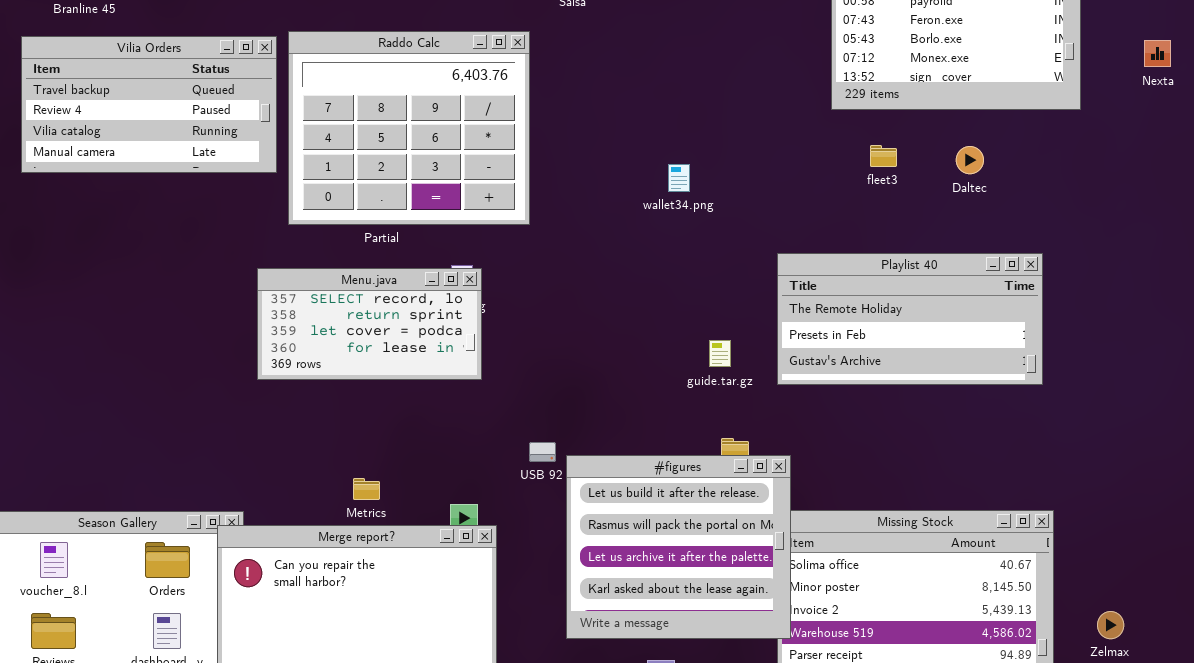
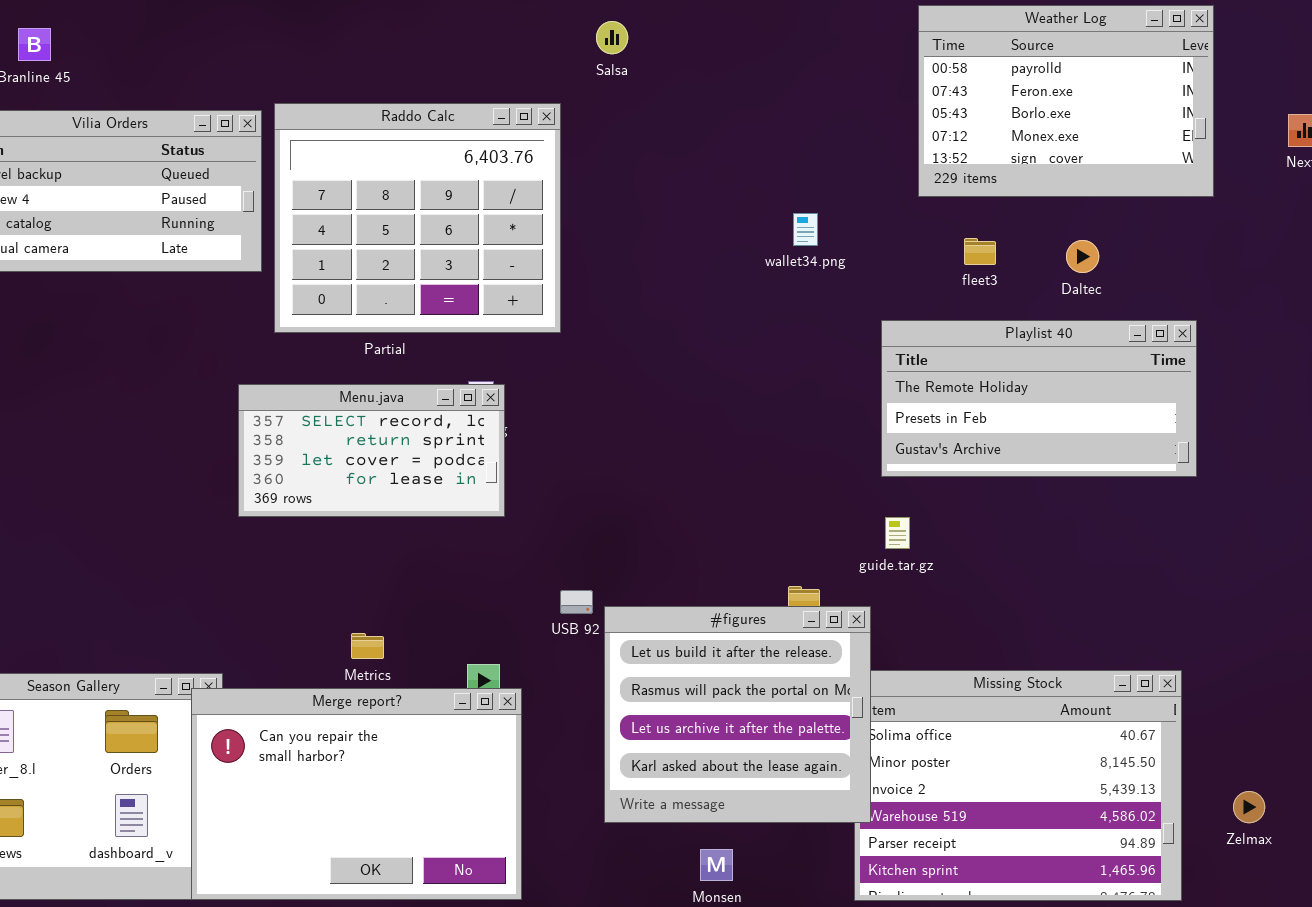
wallet34.png: [668,164,690,192] -> [793,213,818,246], moved
Playlist 40: [777,253,1043,385] -> [881,320,1197,477], moved
guide.tar.gz: [709,340,731,367] -> [885,517,910,549], moved

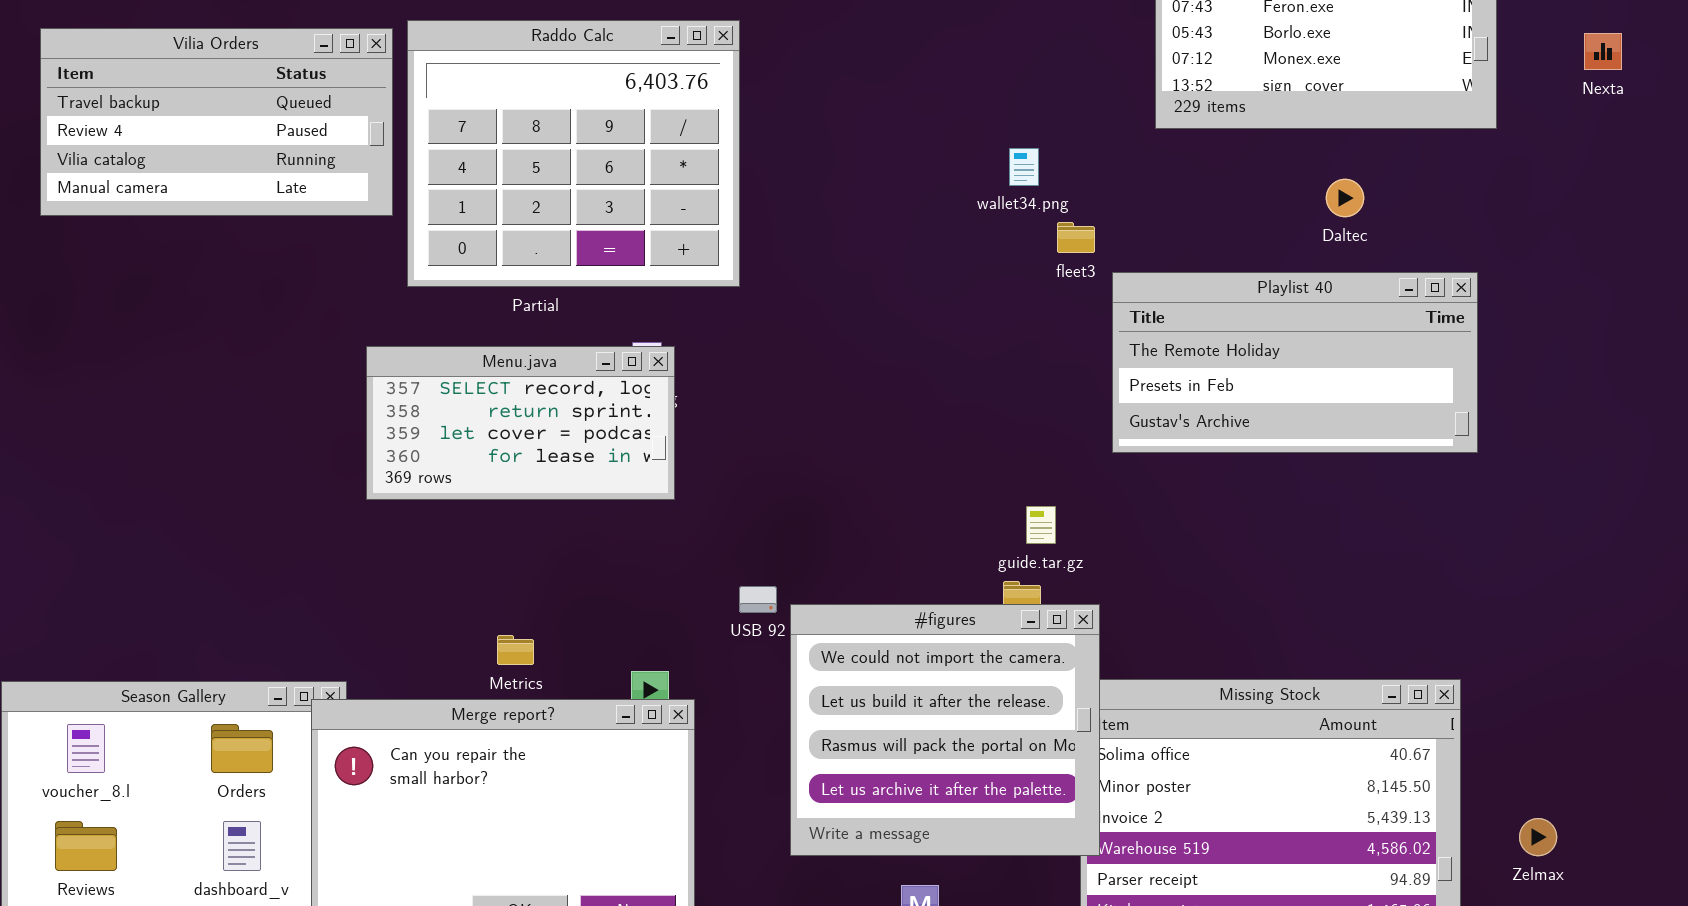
fleet3: [964,238,996,265] -> [1057,222,1095,253], moved
guide.tar.gz: [885,517,910,549] -> [1026,506,1056,544], moved
#figures: [604,606,871,823] -> [790,604,1100,856], scrolled up 1 row

